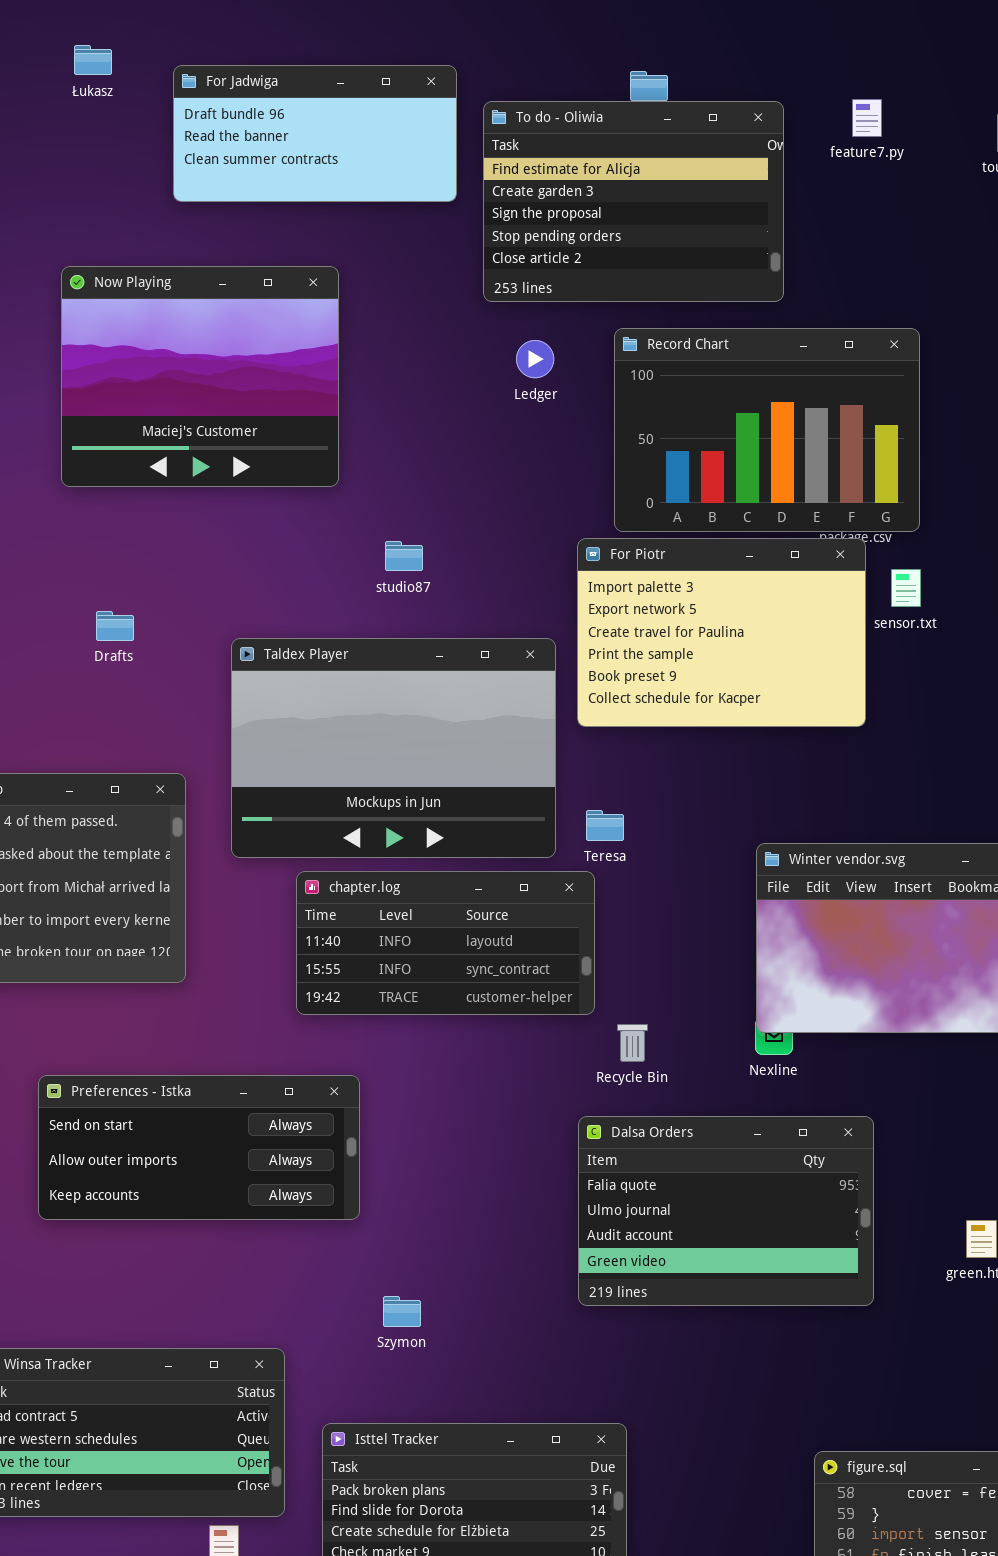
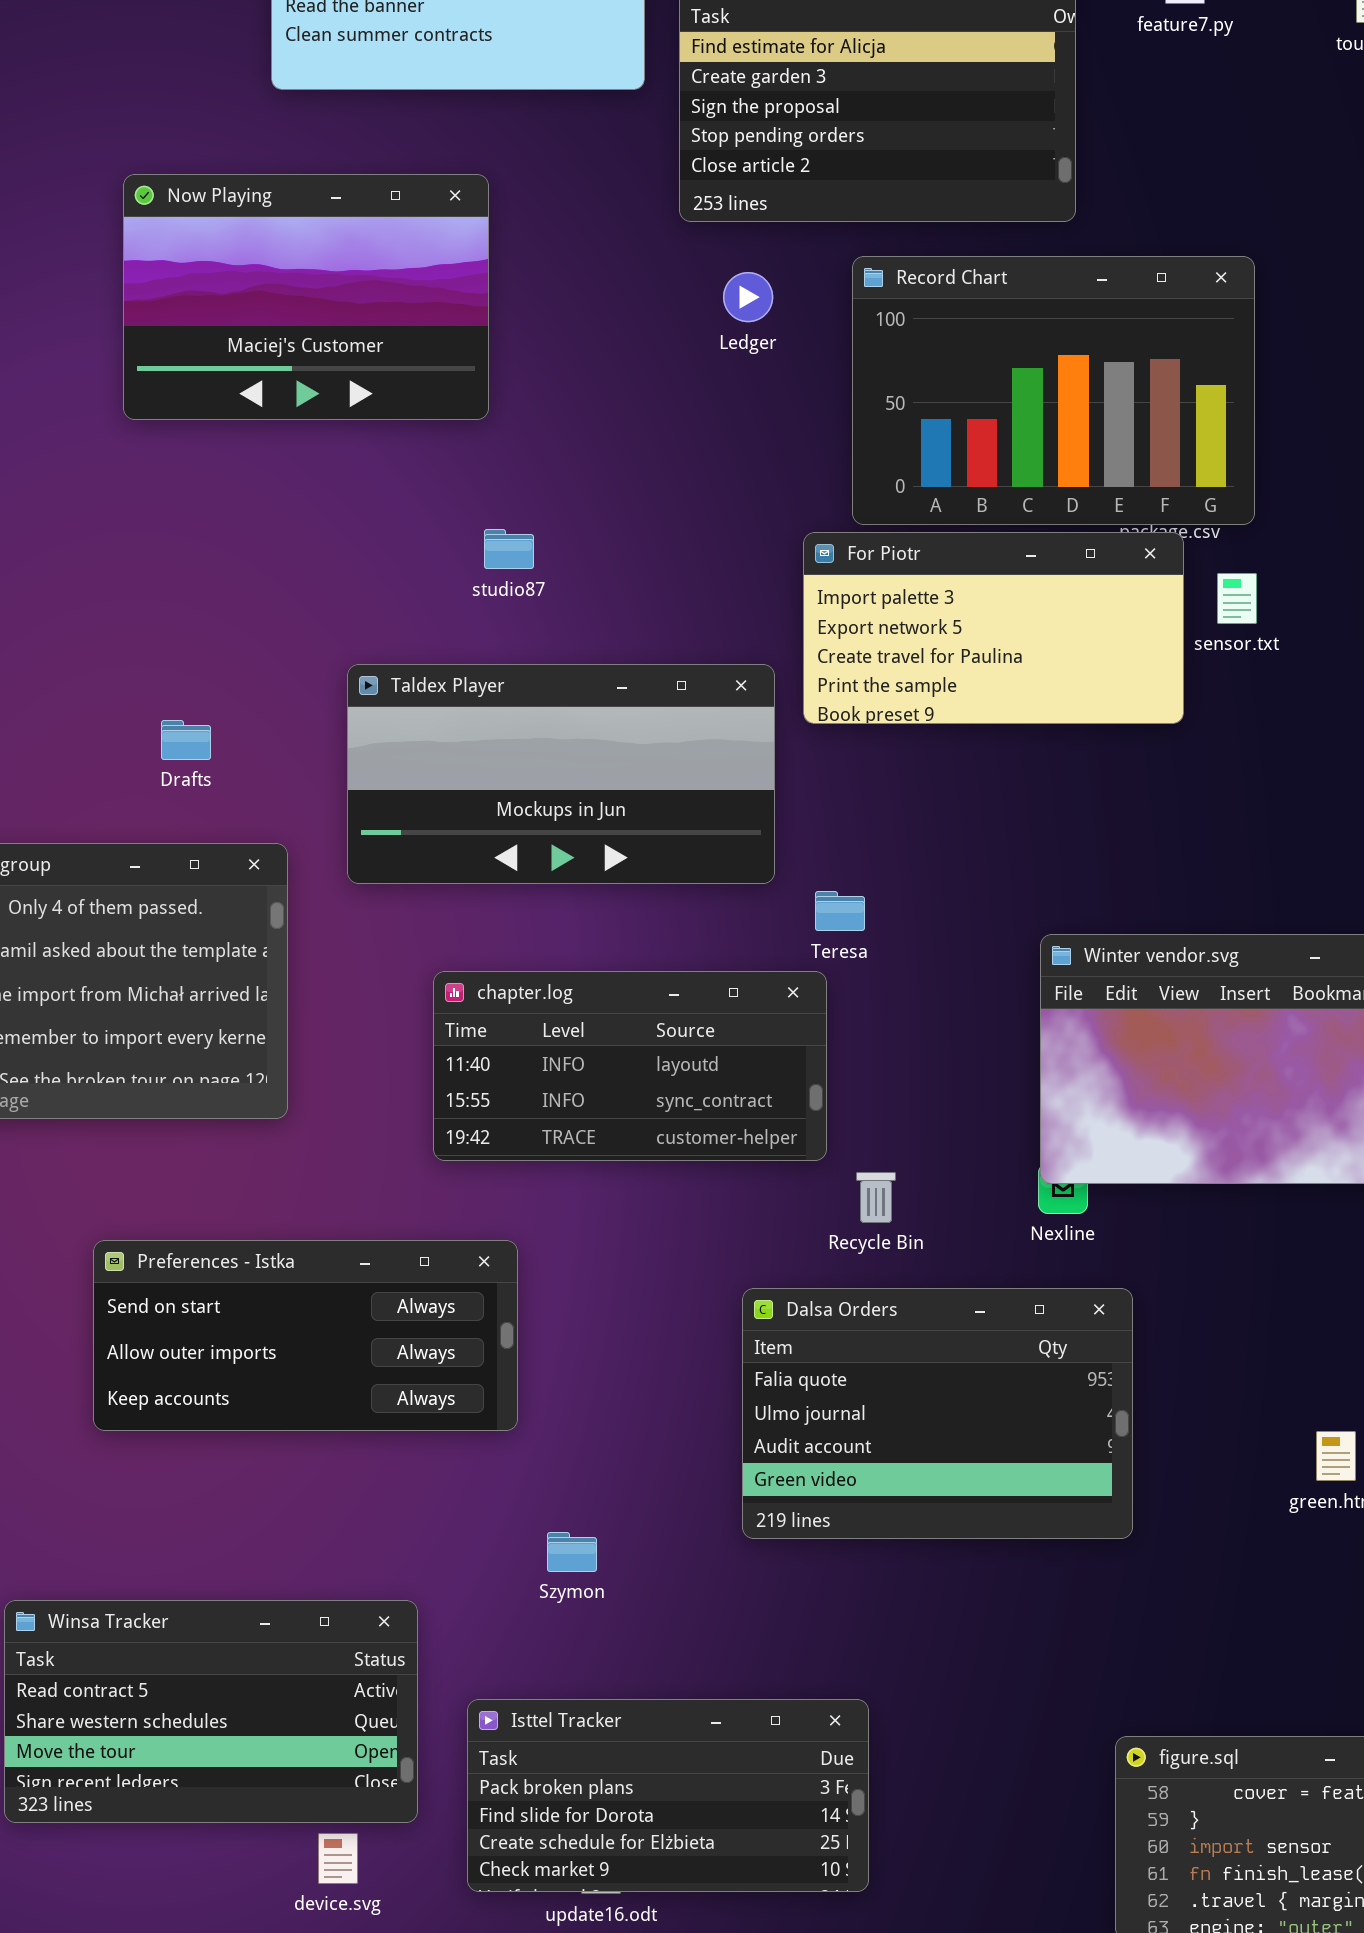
Now Playing: [61,266,339,487] -> [123,174,489,420], resized
For Piotr: [577,538,866,727] -> [803,532,1184,724], resized
studio87: [385,541,423,571] -> [484,529,534,569], moved
Drafts: [96,611,134,641] -> [161,720,211,760], moved
Taldex Player: [231,638,556,858] -> [347,664,775,884], resized
Dalsa Orders: [578,1116,874,1306] -> [742,1288,1133,1539], moved

